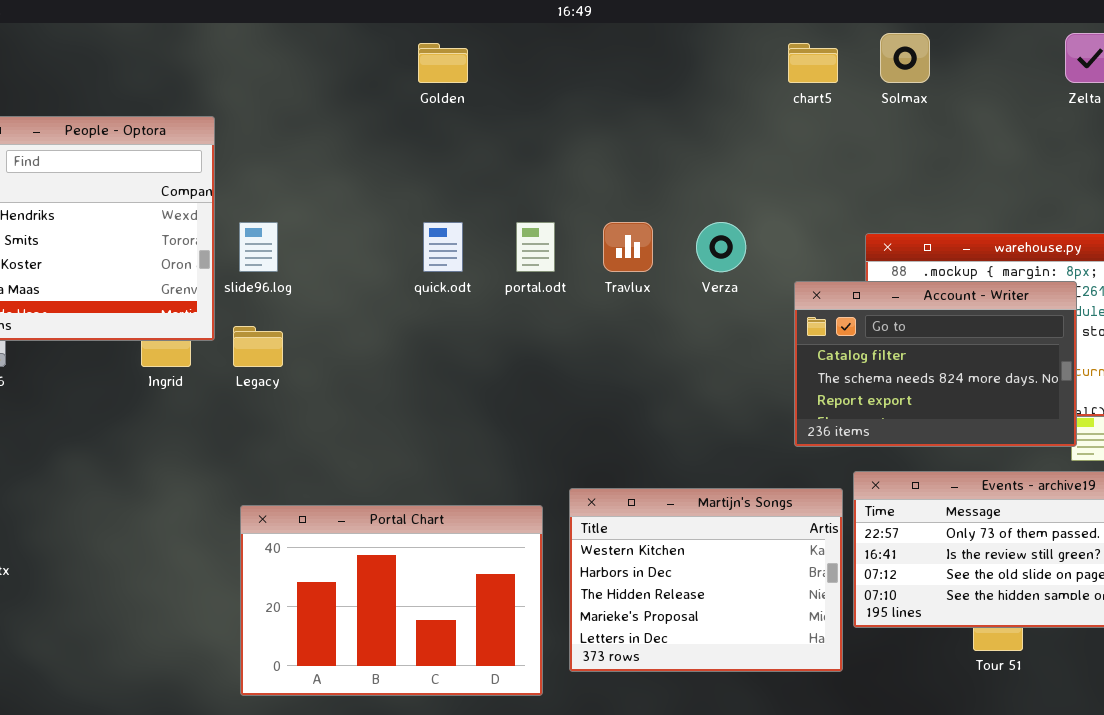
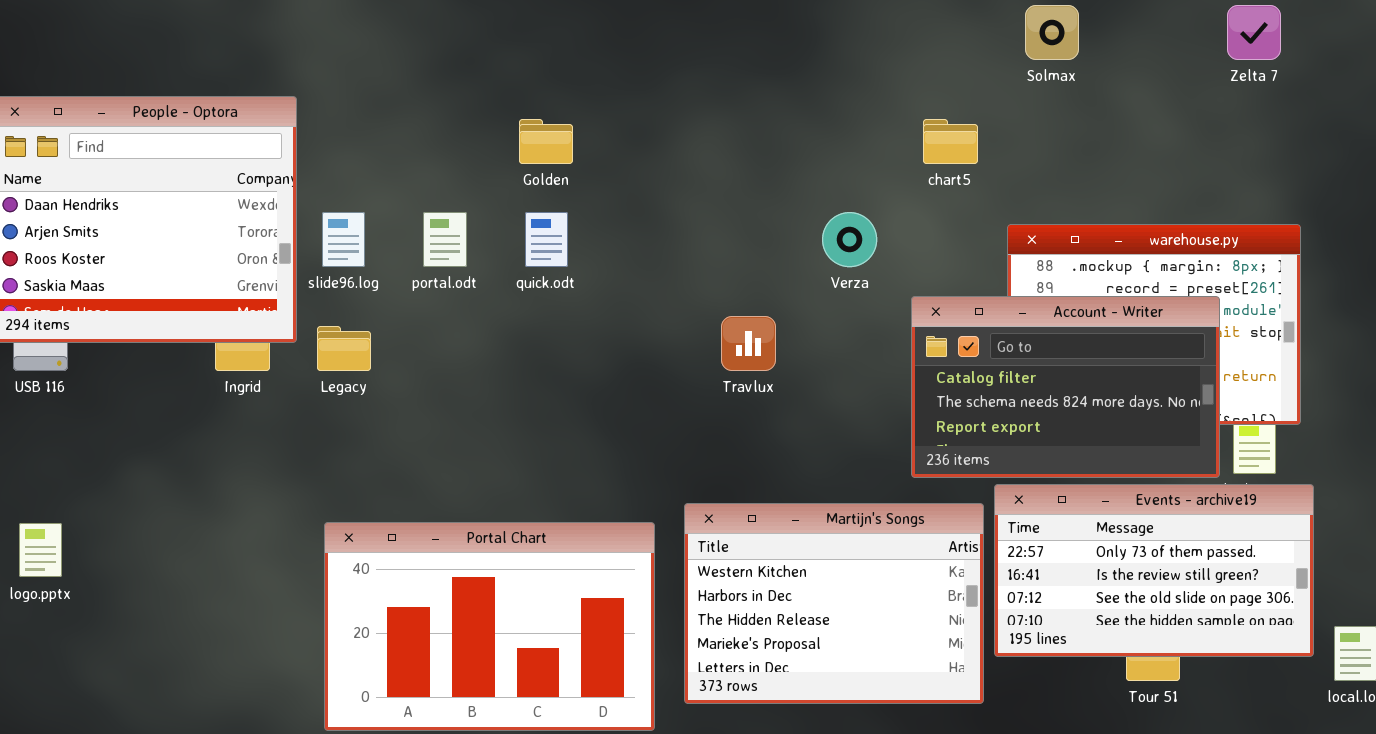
Golden: [418,43,468,83] -> [519,119,573,164], moved
chart5: [788,43,838,83] -> [923,119,978,164], moved
portal.odt: [516,222,555,272] -> [423,212,467,267], moved
Travlux: [603,222,653,272] -> [721,316,776,371], moved
Account - Writer: [794,281,1077,447] -> [911,296,1220,478], moved

